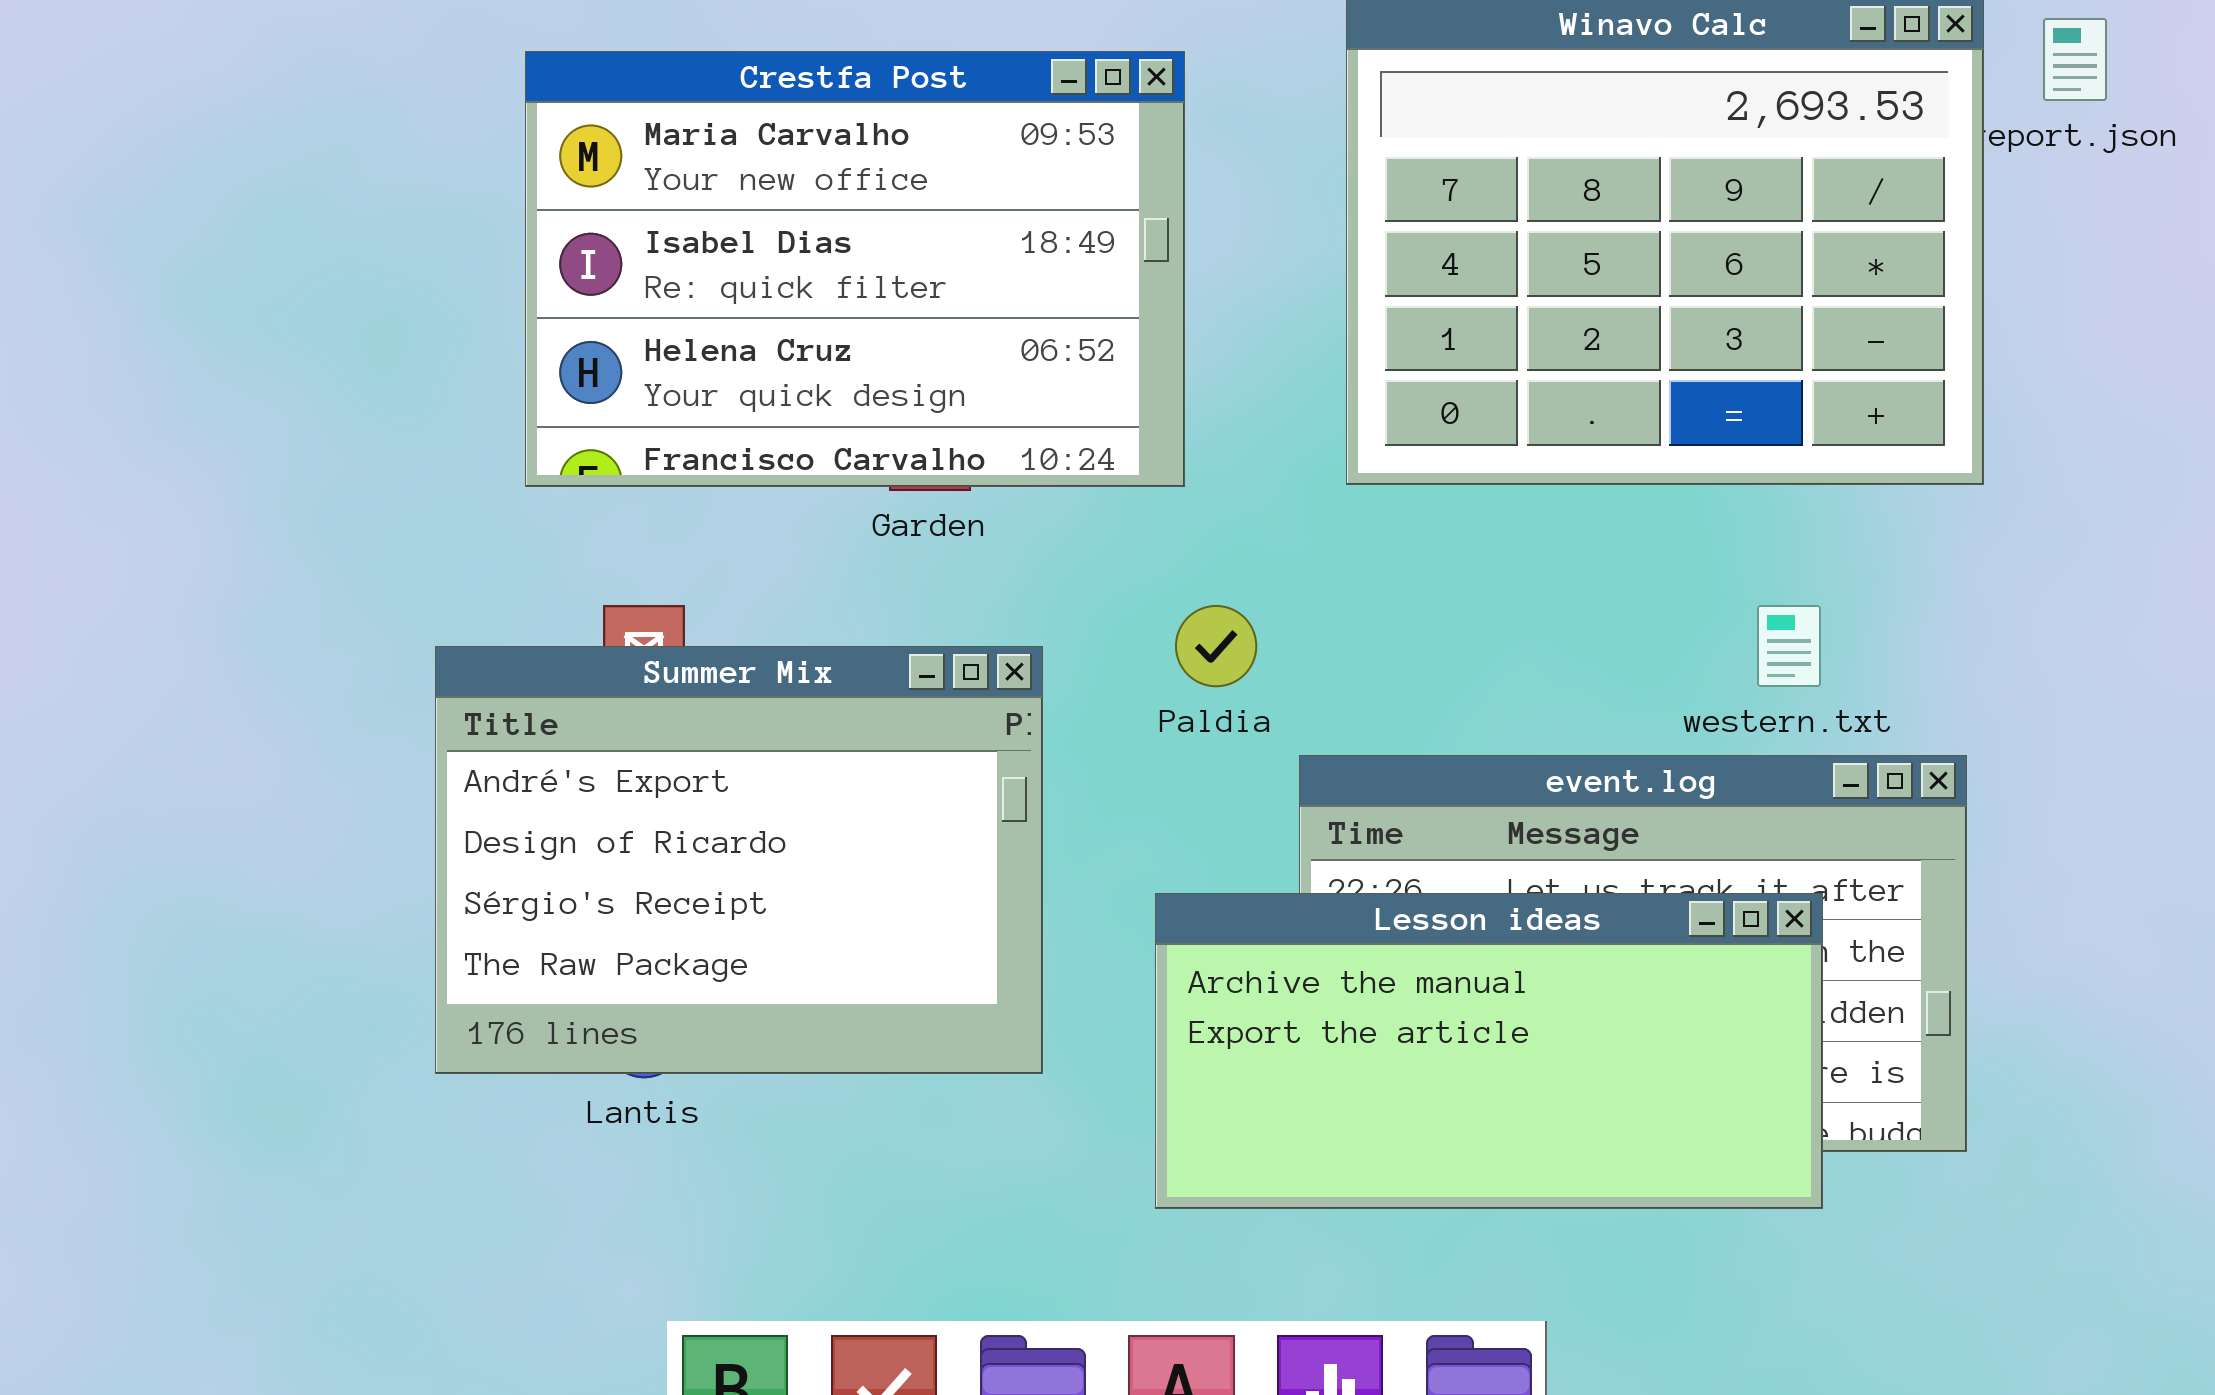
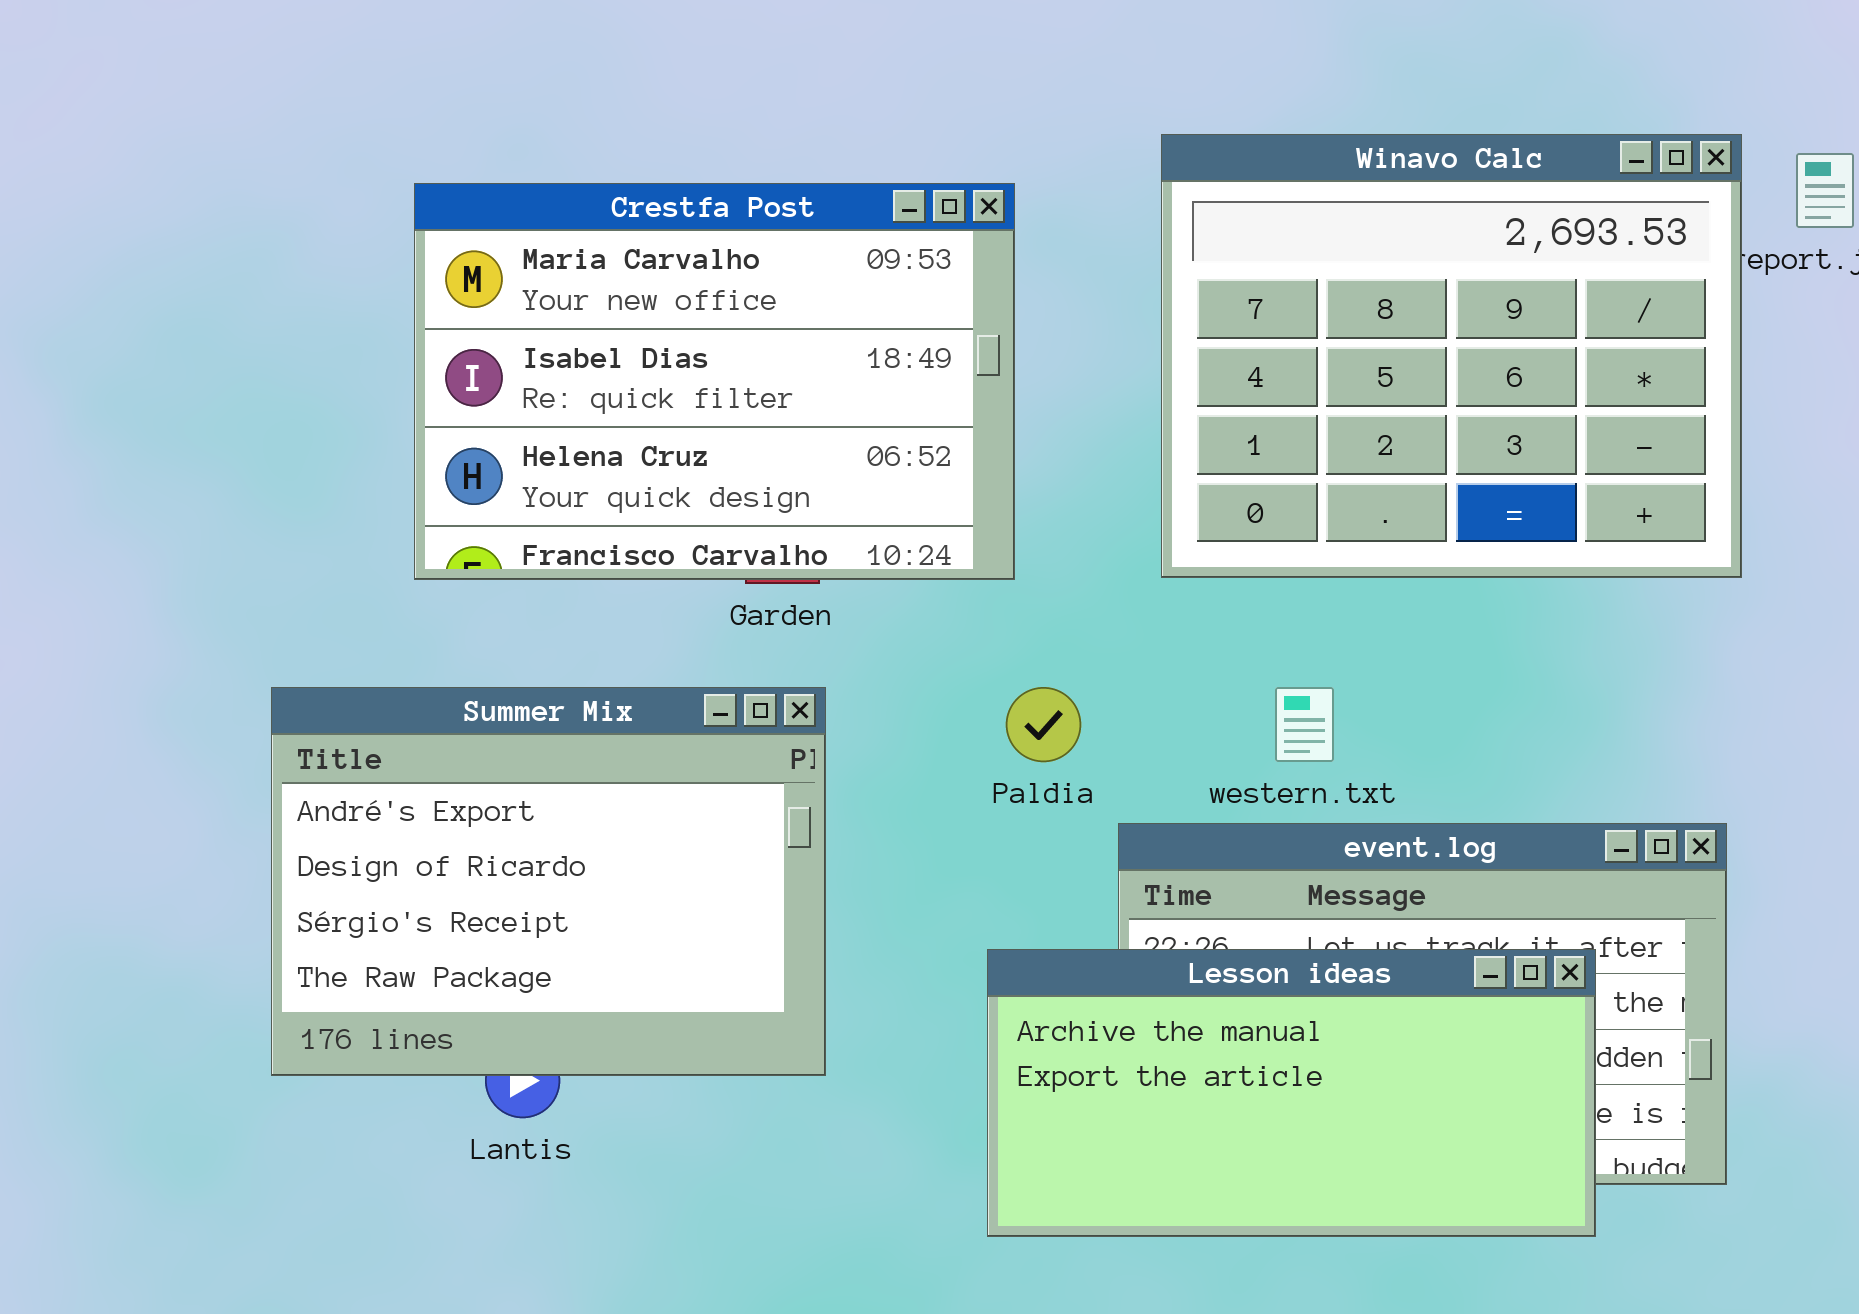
western.txt: [1757,605,1821,687] -> [1275,687,1334,762], moved
Summer Mix: [435,646,1043,1074] -> [271,687,826,1076], moved

